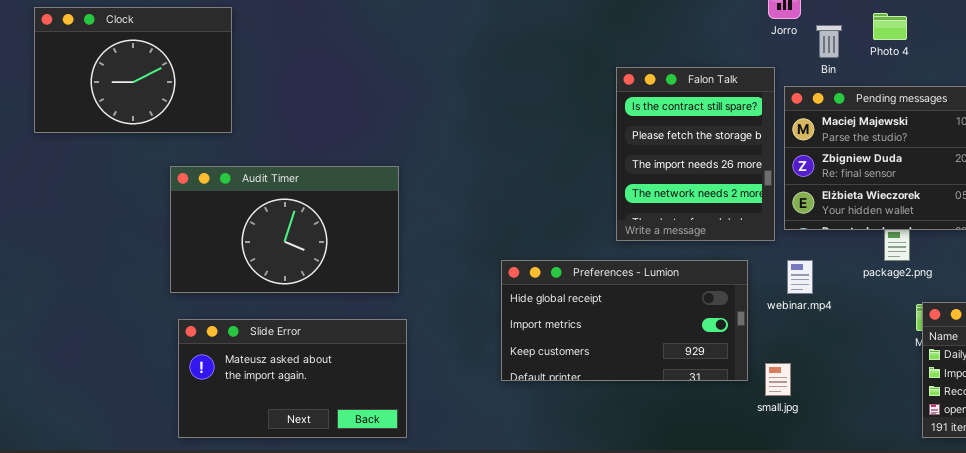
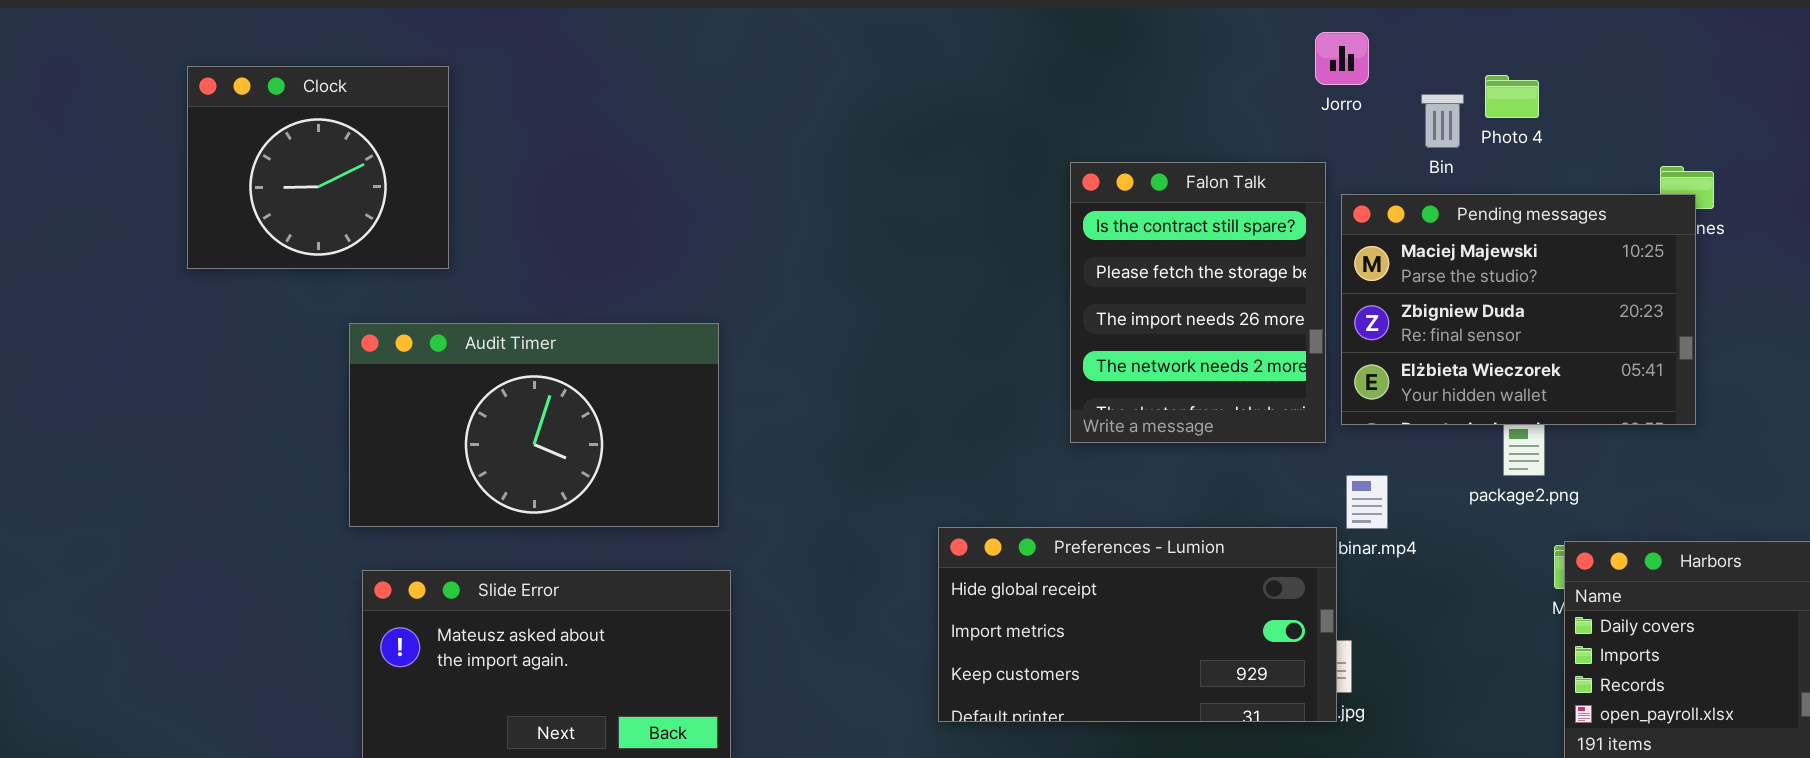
Clock: [34,7,232,133] -> [187,66,449,269], resized
Bin: [816,25,842,58] -> [1421,94,1464,148], moved
Preferences - Lumion: [501,260,748,381] -> [938,527,1337,722], moved

